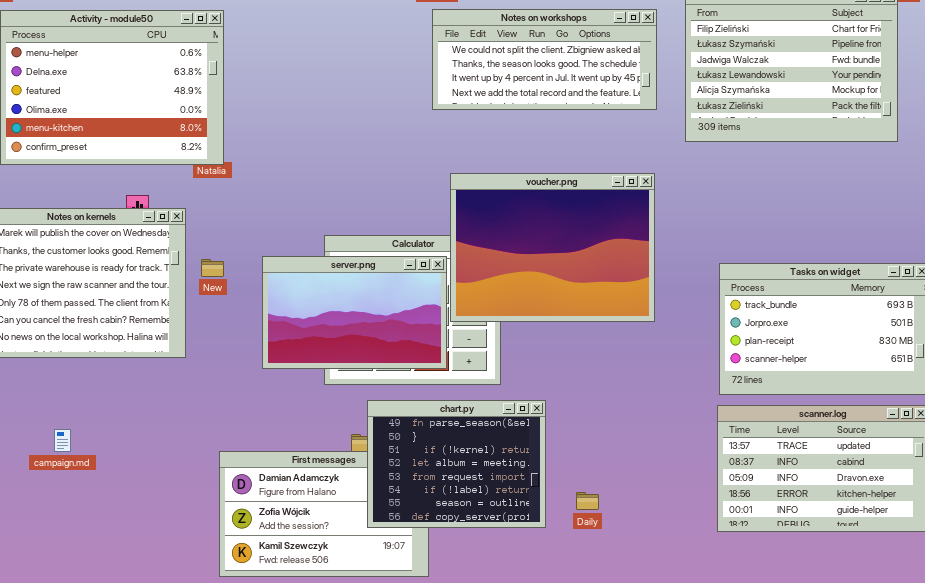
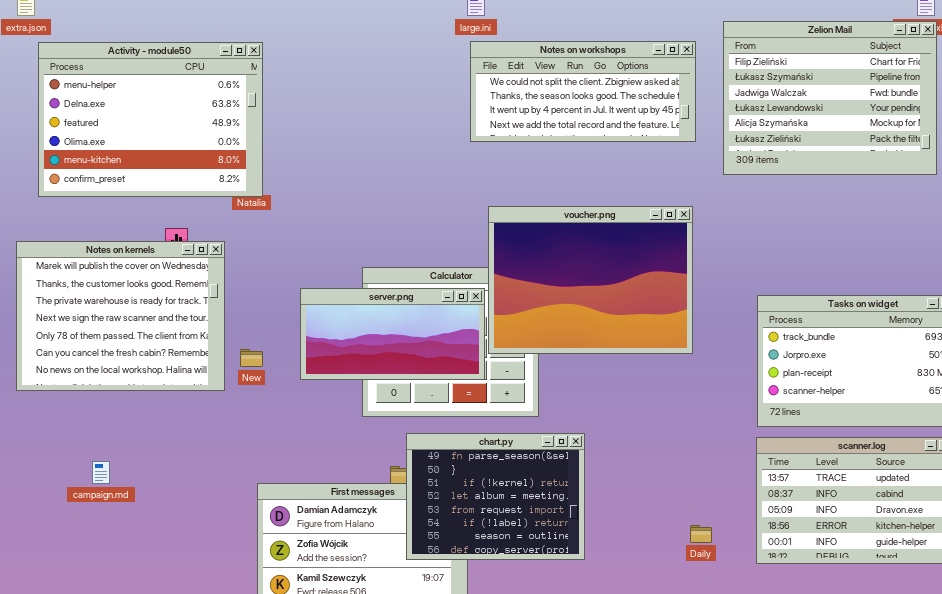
server.png: [262,256,447,369] -> [300,288,485,380], resized
New: [201,259,224,277] -> [240,349,263,367], moved
Daily: [576,492,599,510] -> [690,525,712,543], moved

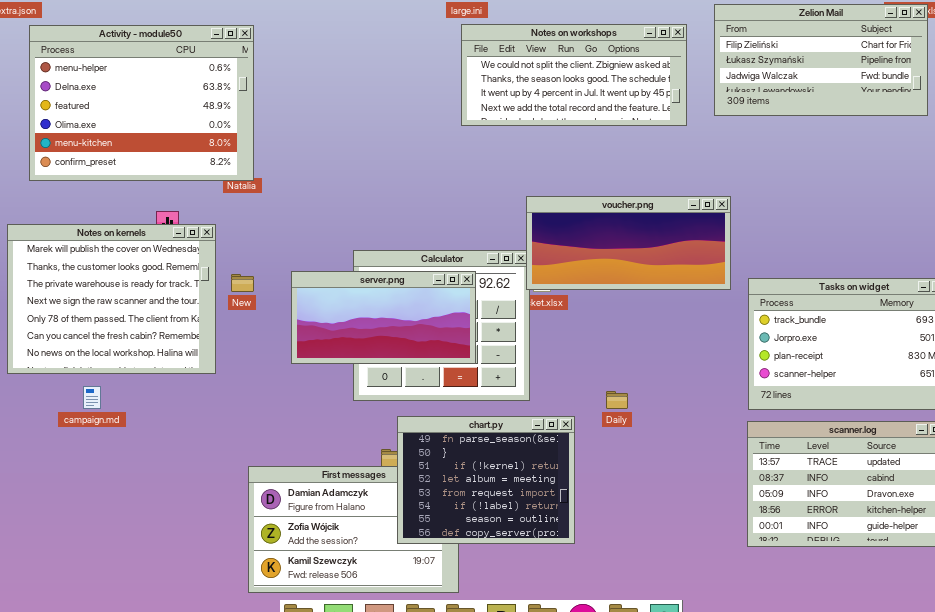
Zelion Mail: [723,21,937,175] -> [714,4,928,116], resized
voucher.png: [488,206,693,354] -> [526,196,731,290], moved, resized
New: [240,349,263,367] -> [231,274,254,292], moved
campaign.md: [92,461,110,484] -> [83,386,101,409], moved
Daily: [690,525,712,543] -> [606,391,628,409], moved

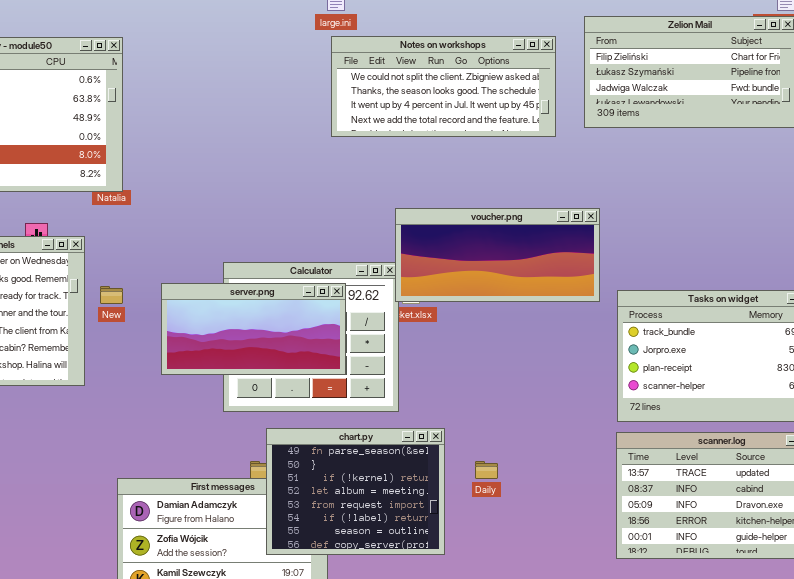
Daily: [606,391,628,409] -> [475,461,498,479], moved

